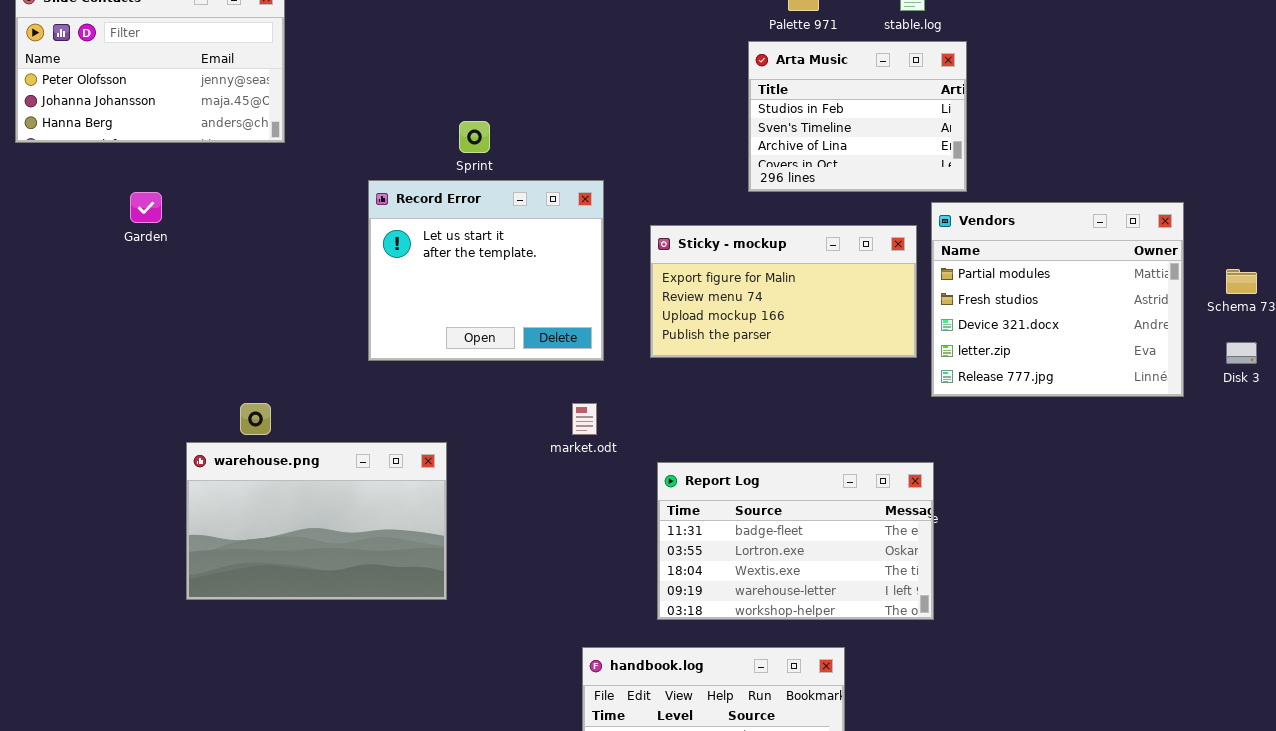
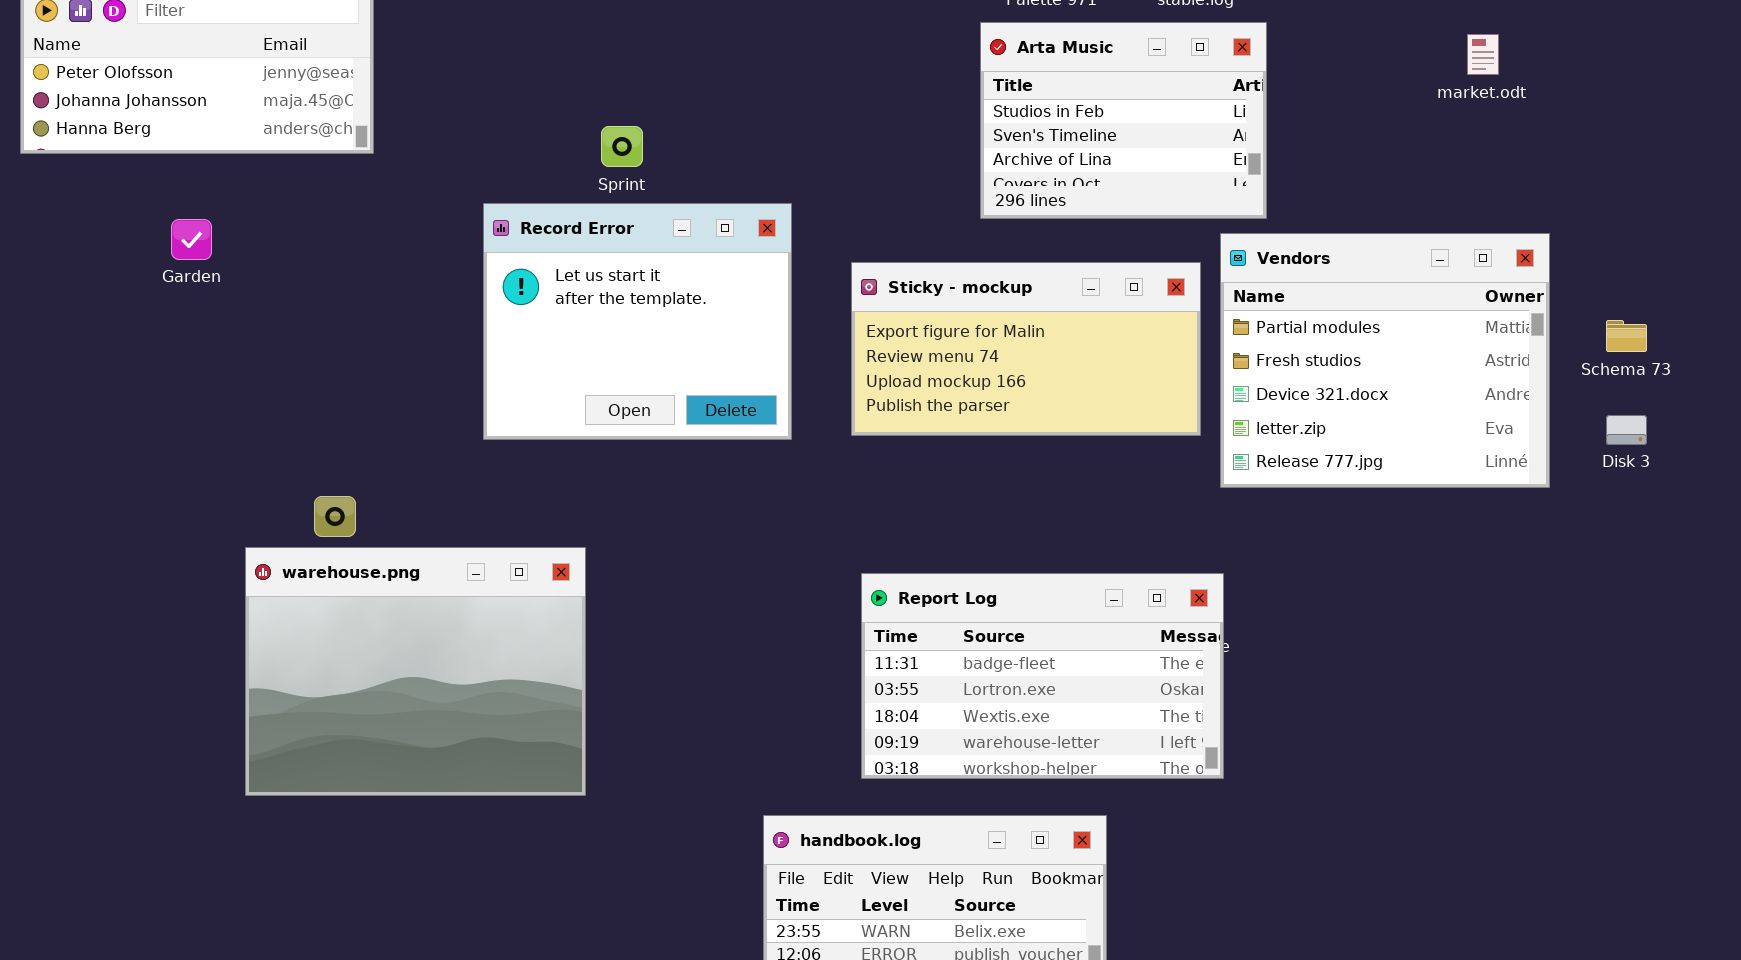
market.odt: [572,403,597,435] -> [1467,34,1499,75], moved
warehouse.png: [186,442,447,600] -> [245,547,586,796], resized

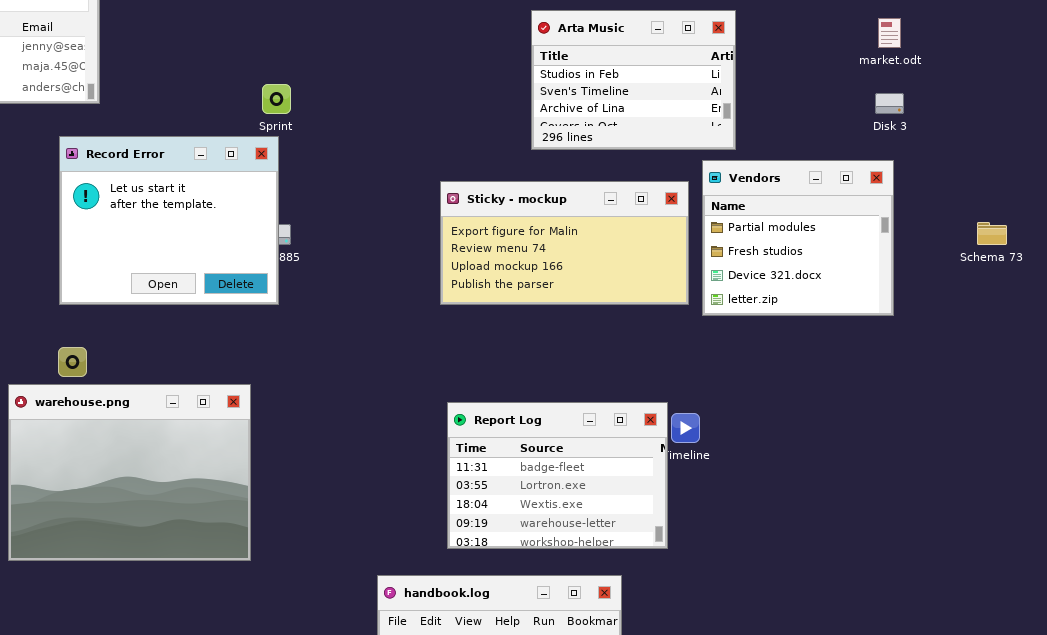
Record Error: [483,203,792,440] -> [59,136,279,305], moved
Vendors: [1220,233,1550,488] -> [702,160,894,316], resized
Disk 3: [1606,415,1647,445] -> [875,93,904,114], moved
Report Log: [861,573,1224,779] -> [447,402,668,549], resized

